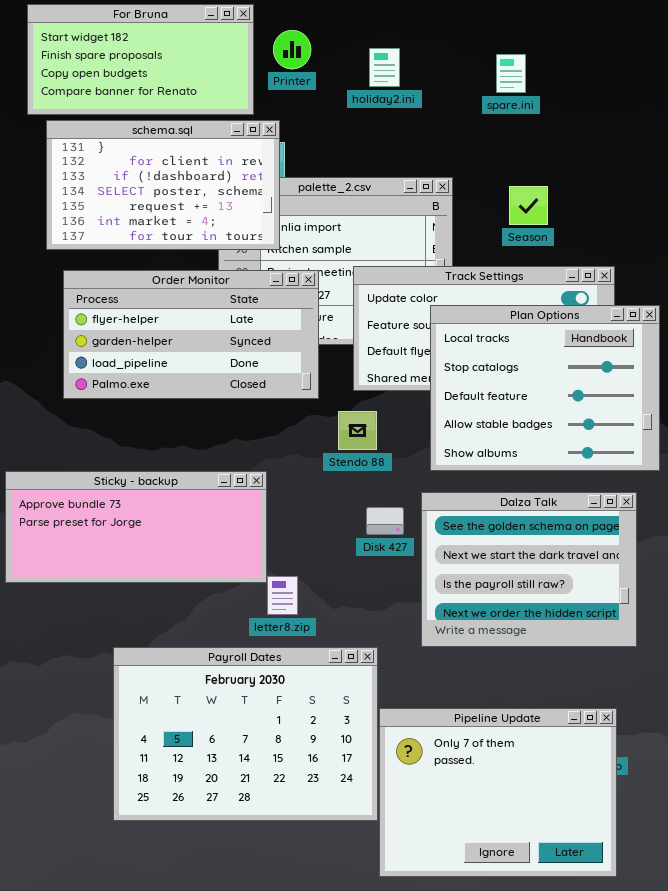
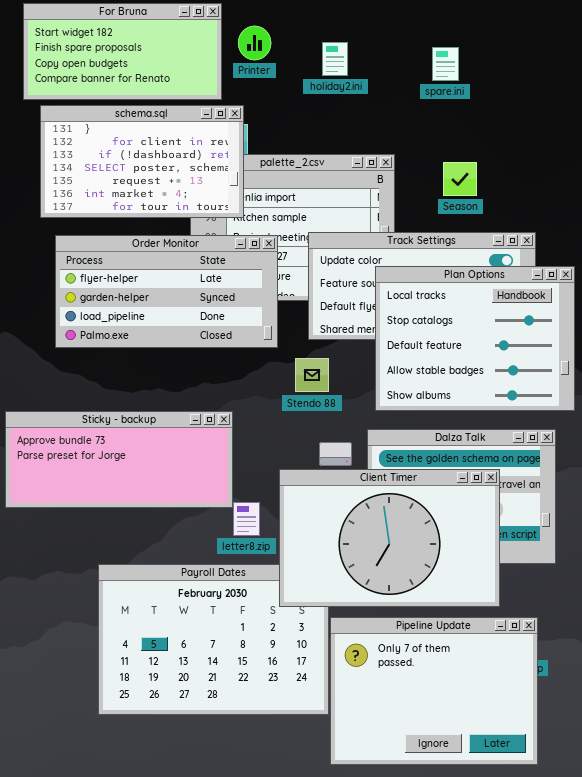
Client Timer: none -> [279,469,500,607], opened

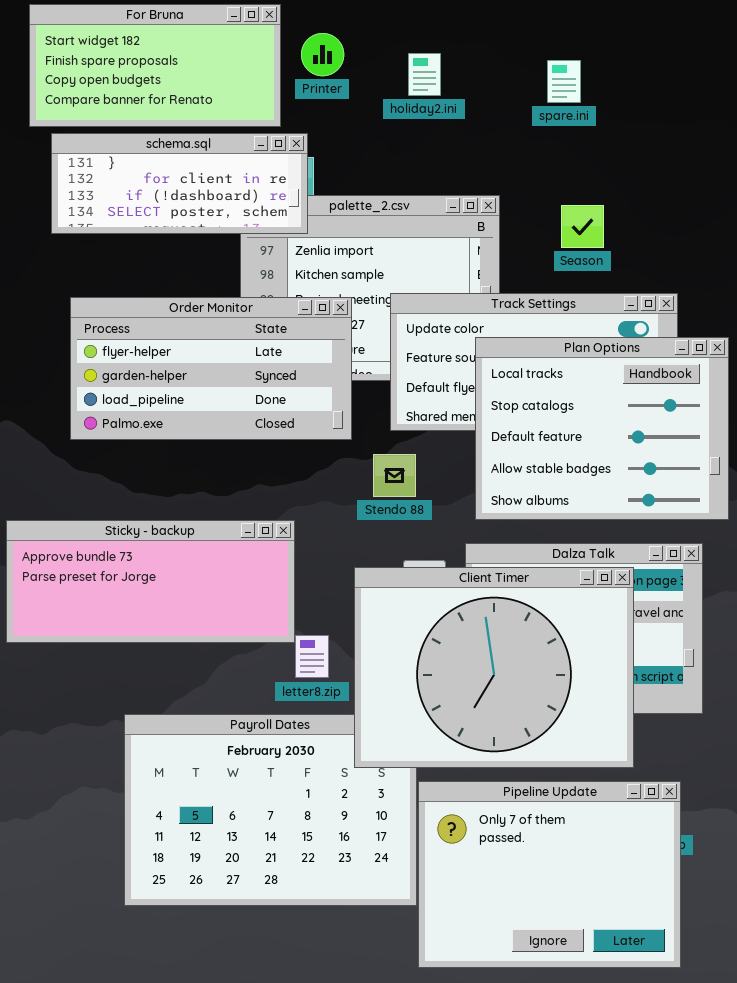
schema.sql: [40,105,244,218] -> [51,133,308,234], resized
Client Timer: [279,469,500,607] -> [354,567,634,768], resized

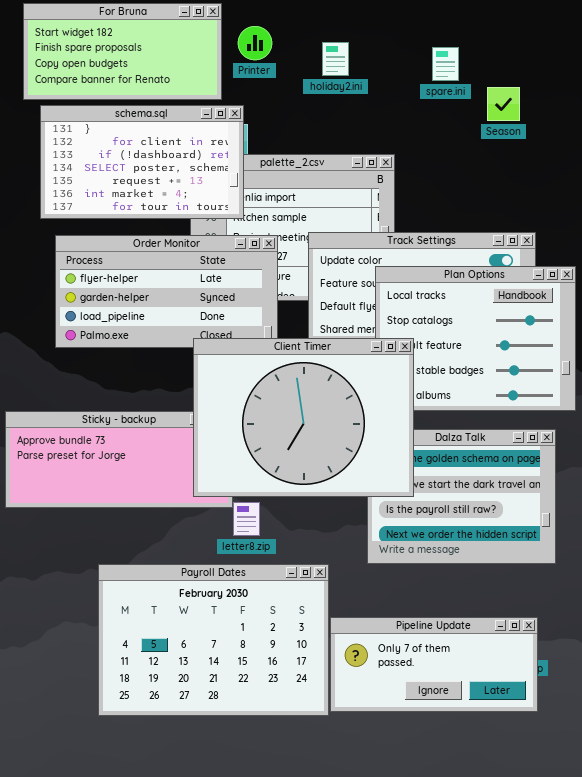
schema.sql: [51,133,308,234] -> [40,105,244,219], resized
Season: [561,205,604,248] -> [487,87,520,121], moved
Client Timer: [354,567,634,768] -> [193,338,414,497], moved
Pipeline Update: [418,781,681,968] -> [330,617,538,712], resized

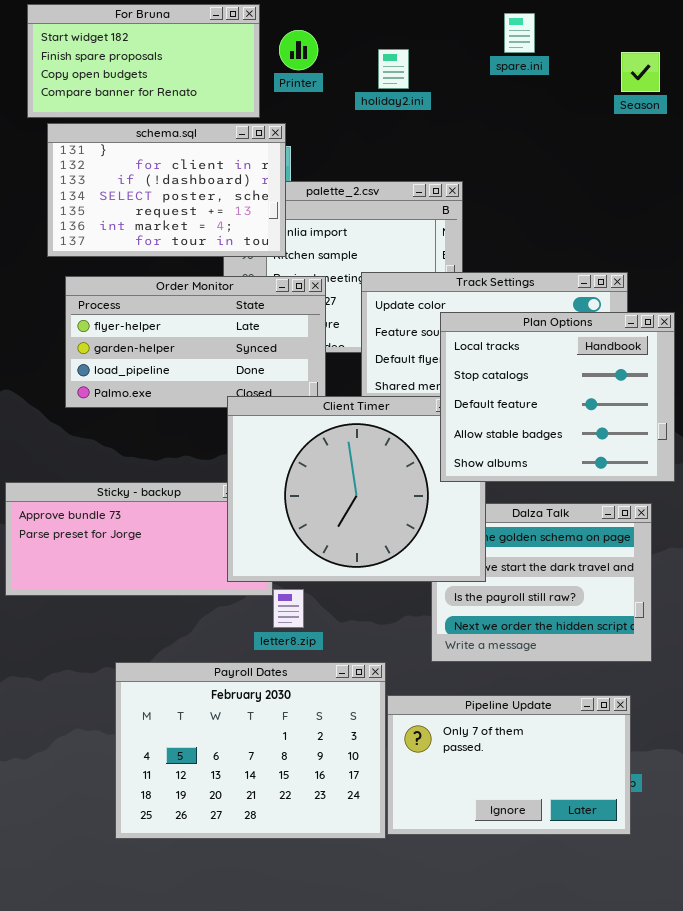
spare.ini: [432,47,459,81] -> [504,13,535,53], moved
Season: [487,87,520,121] -> [621,52,660,92], moved
Plan Options: [375,266,576,411] -> [440,312,675,482], raised
Pipeline Update: [330,617,538,712] -> [387,695,631,835], resized

